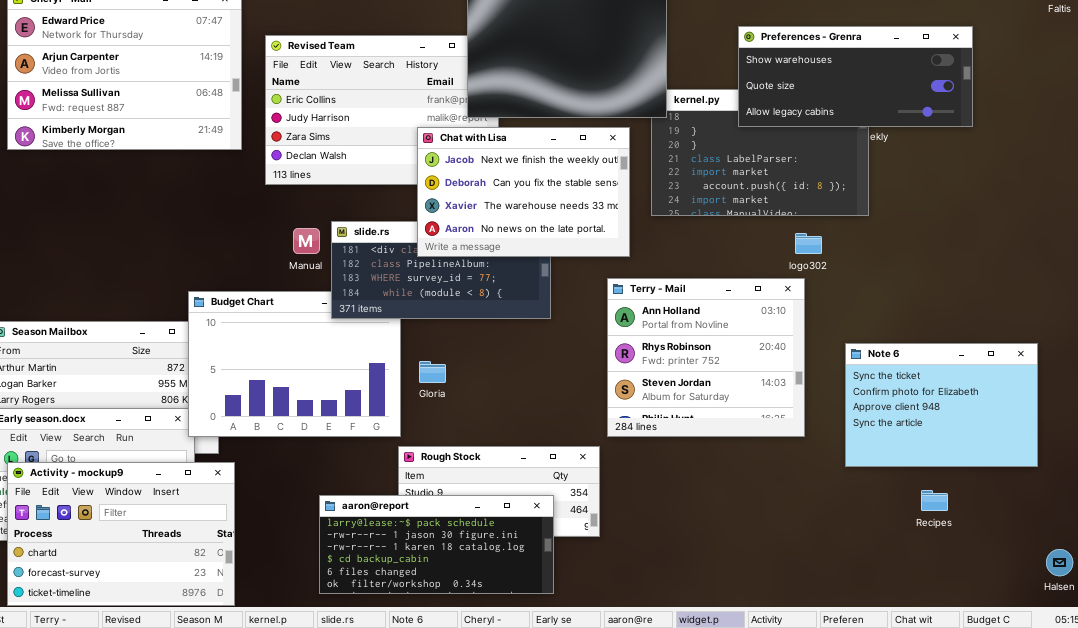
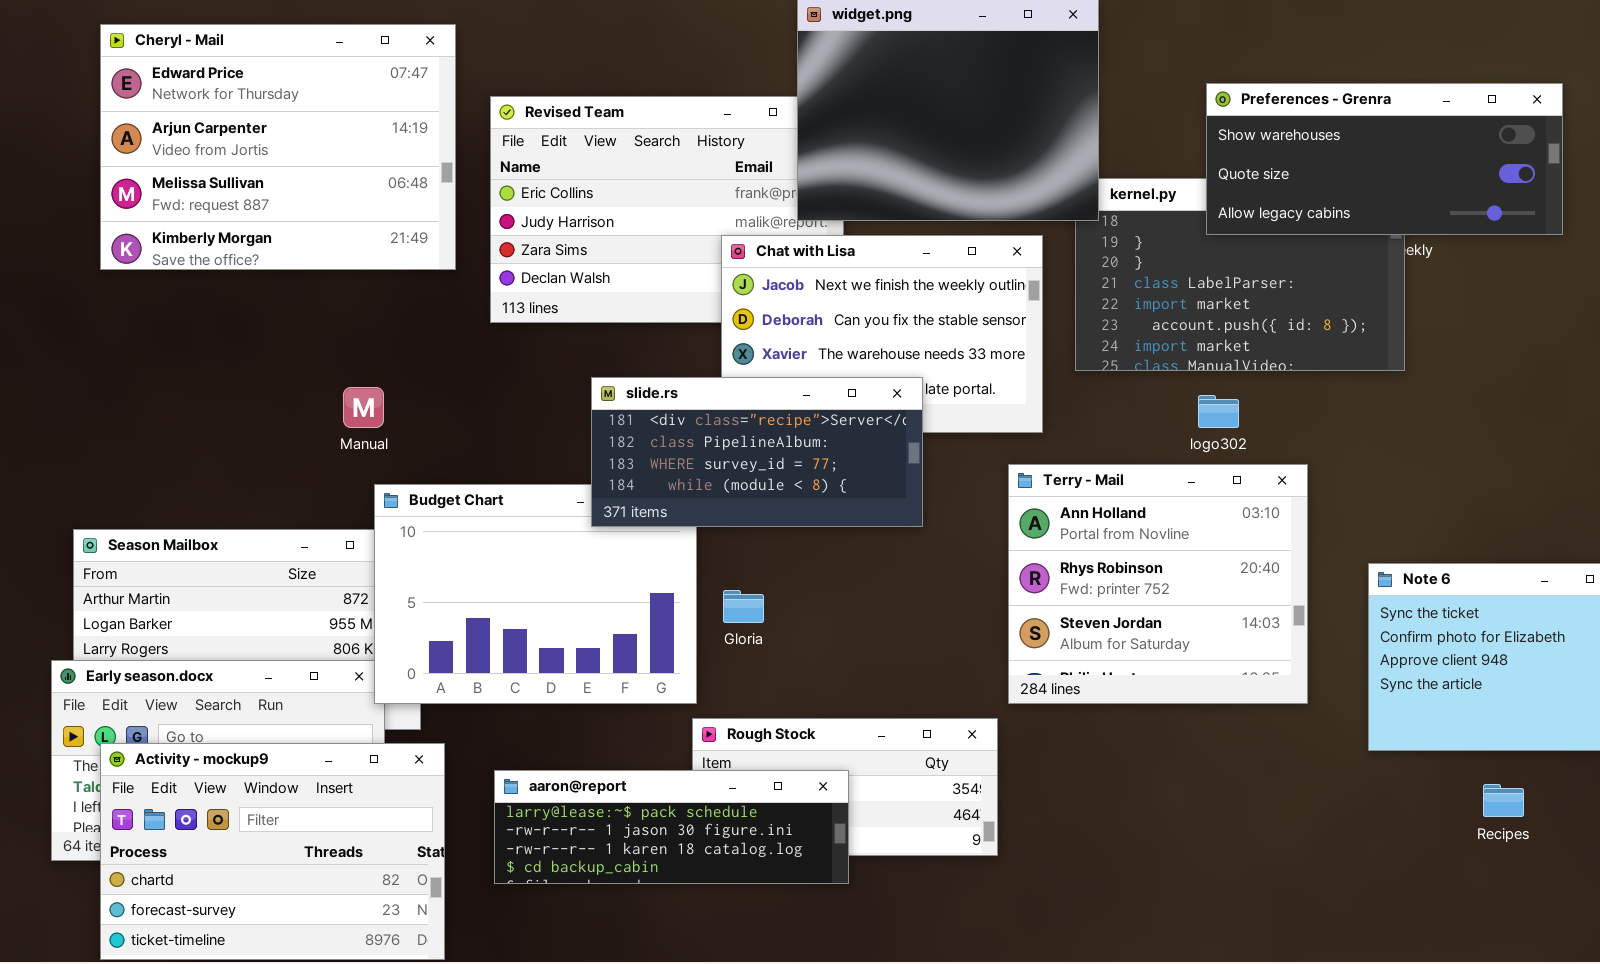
slide.rs: [331,221,551,319] -> [591,377,923,527], raised
Manual: [293,228,320,254] -> [343,387,384,428], moved
logo302: [795,233,822,254] -> [1198,395,1239,428], moved
aaron@report: [319,495,554,594] -> [494,770,849,884], moved, resized

